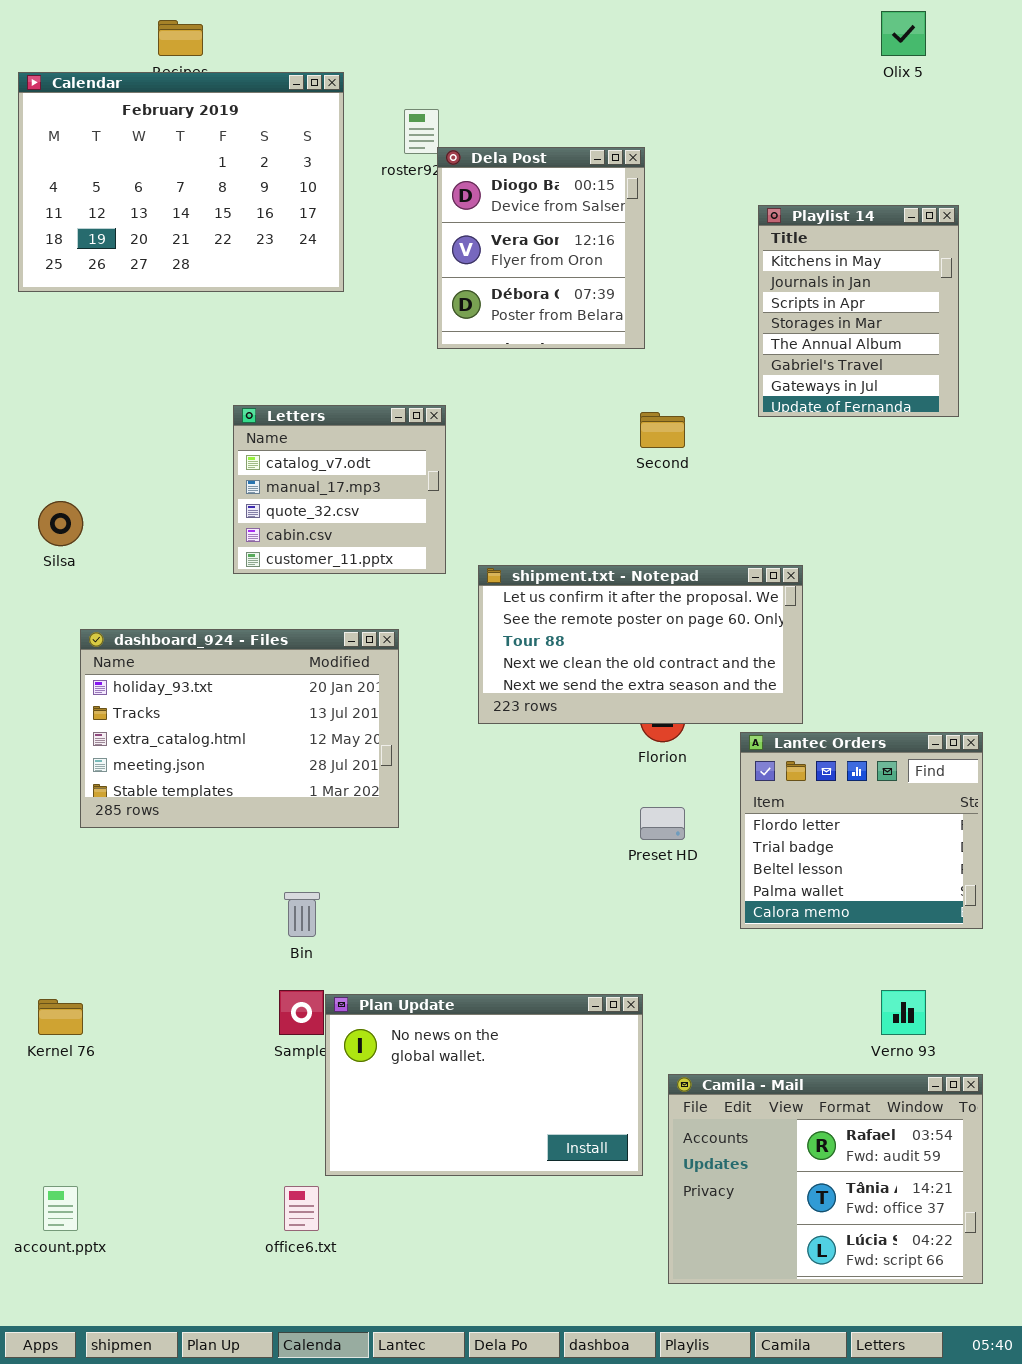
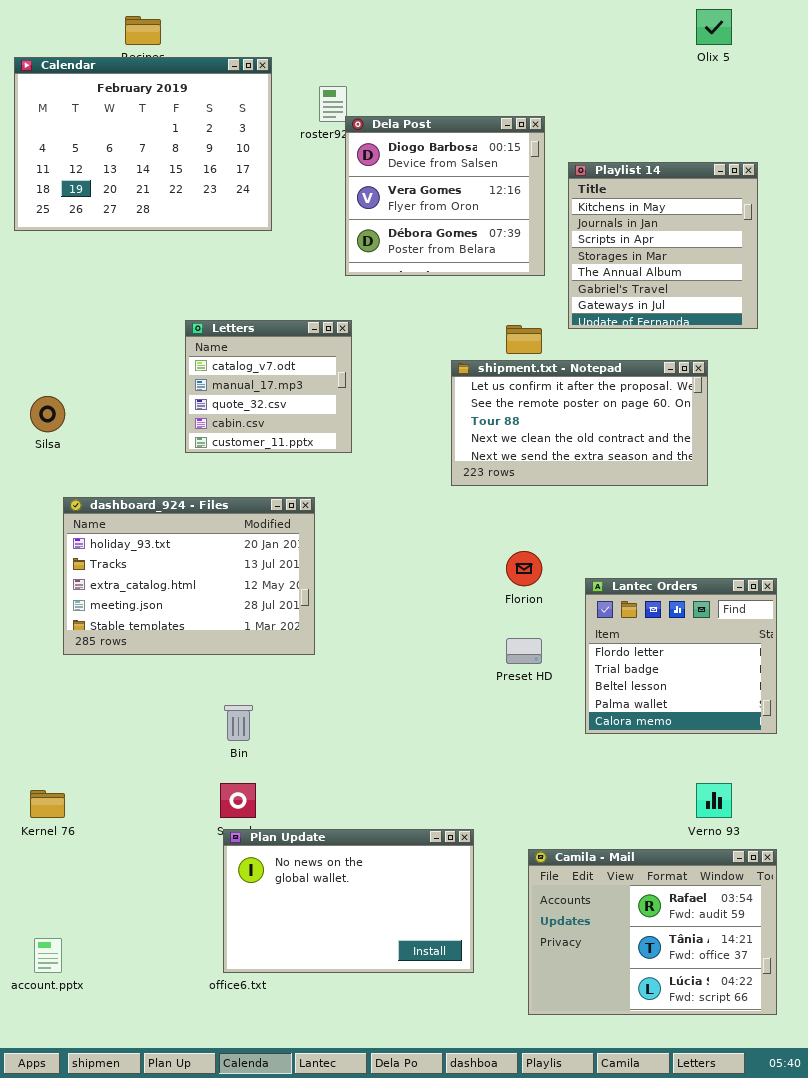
Dela Post: [437,147,645,349] -> [345,116,545,276], resized
Playlist 14: [758,205,959,417] -> [568,162,758,329], resized
shipment.txt - Notepad: [478,565,803,724] -> [451,360,708,486], moved
Plan Update: [325,994,643,1176] -> [223,829,474,973], moved

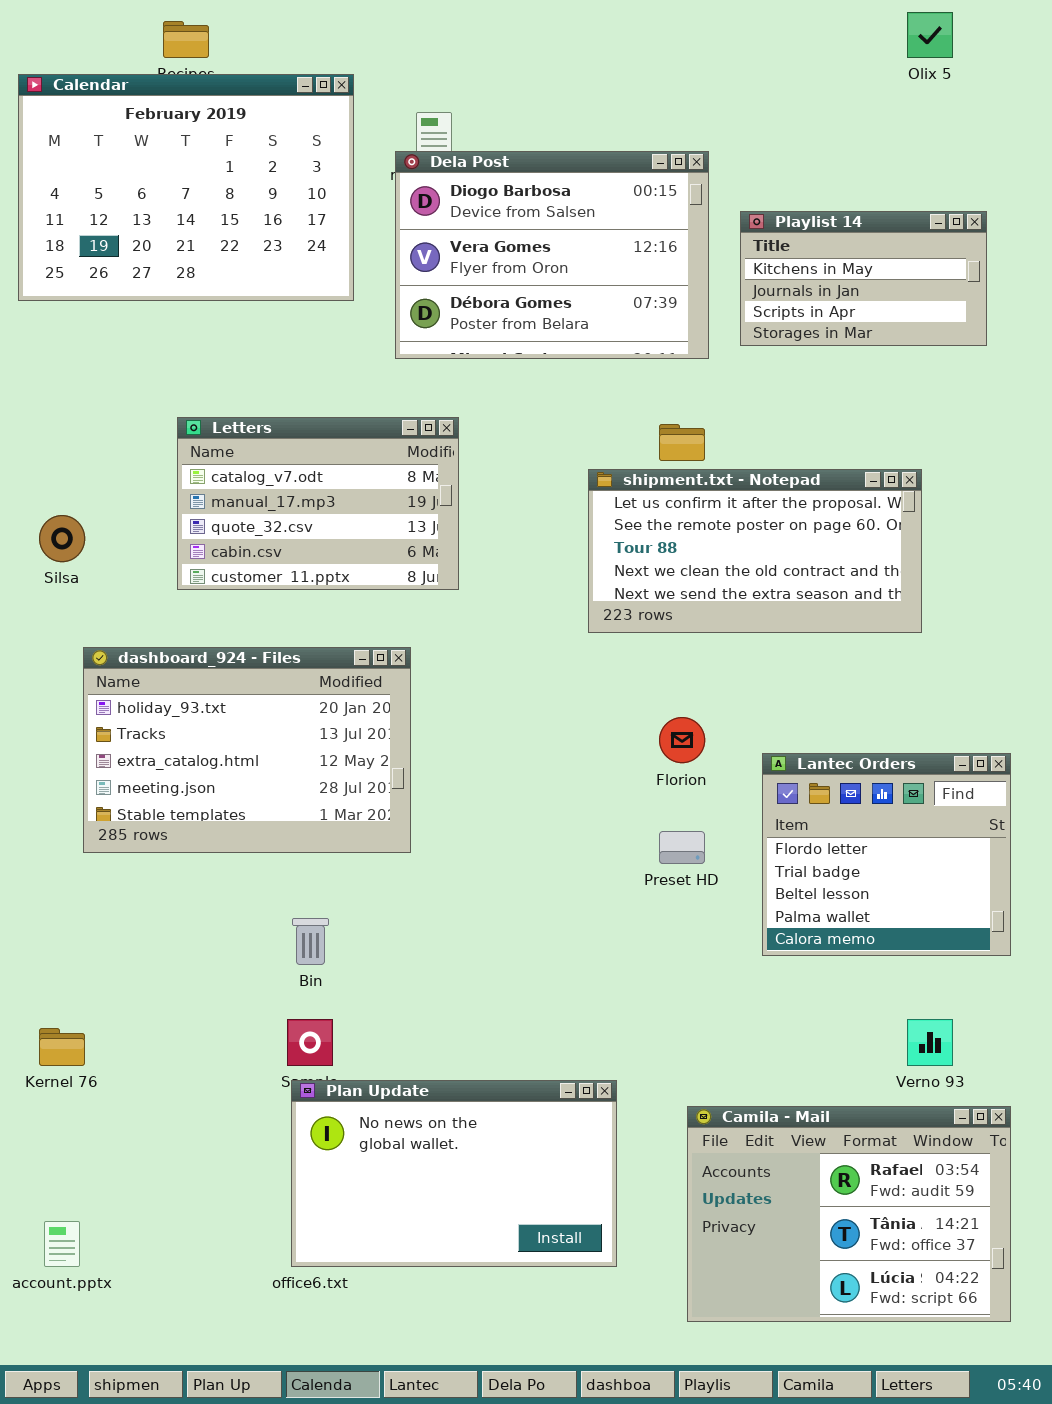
Dela Post: [345,116,545,276] -> [395,151,709,359], resized
Playlist 14: [568,162,758,329] -> [740,211,987,346], resized
Letters: [185,320,352,453] -> [177,417,459,590], resized

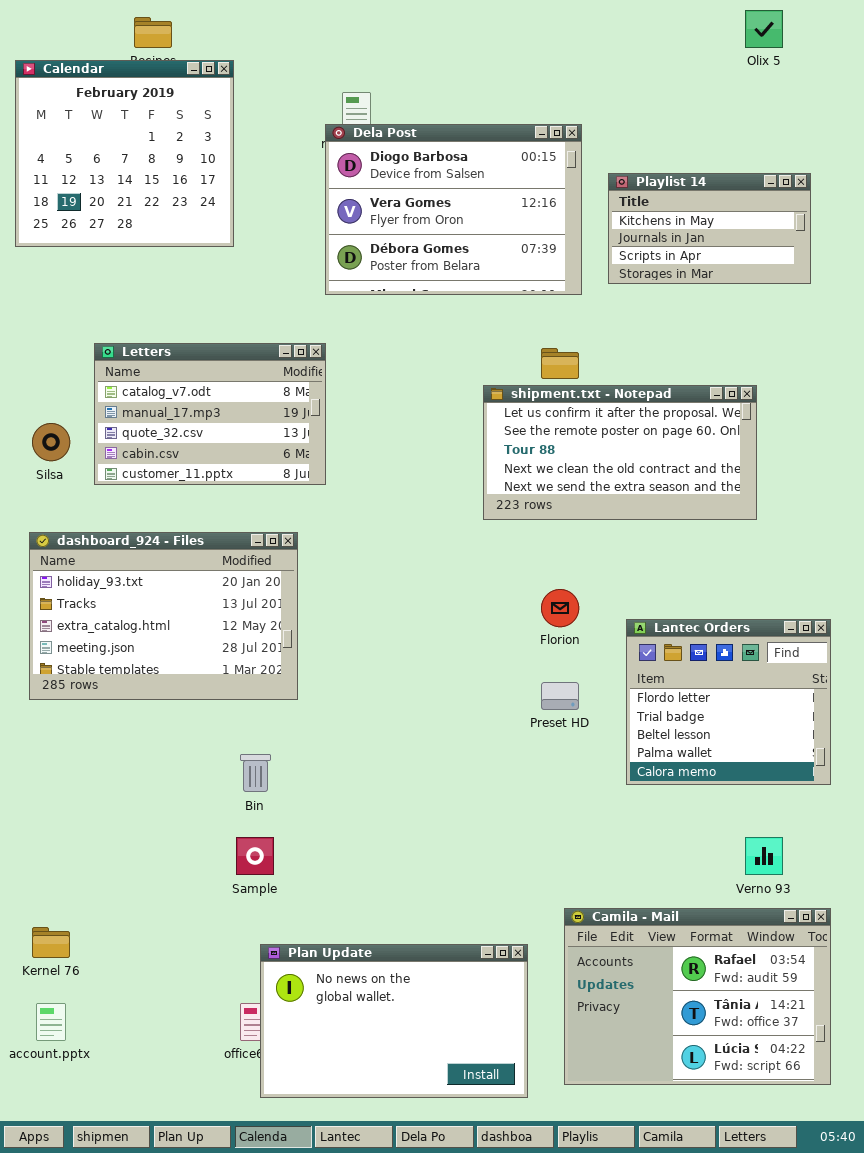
Calendar: [18,74,354,301] -> [15,60,234,247], resized
Letters: [177,417,459,590] -> [94,343,326,485], moved
dashboard_924 - Files: [83,647,411,853] -> [29,532,298,700], moved
Kernel 76: [39,1028,85,1066] -> [32,927,70,958], moved
Plan Update: [291,1080,617,1267] -> [260,944,528,1098], moved

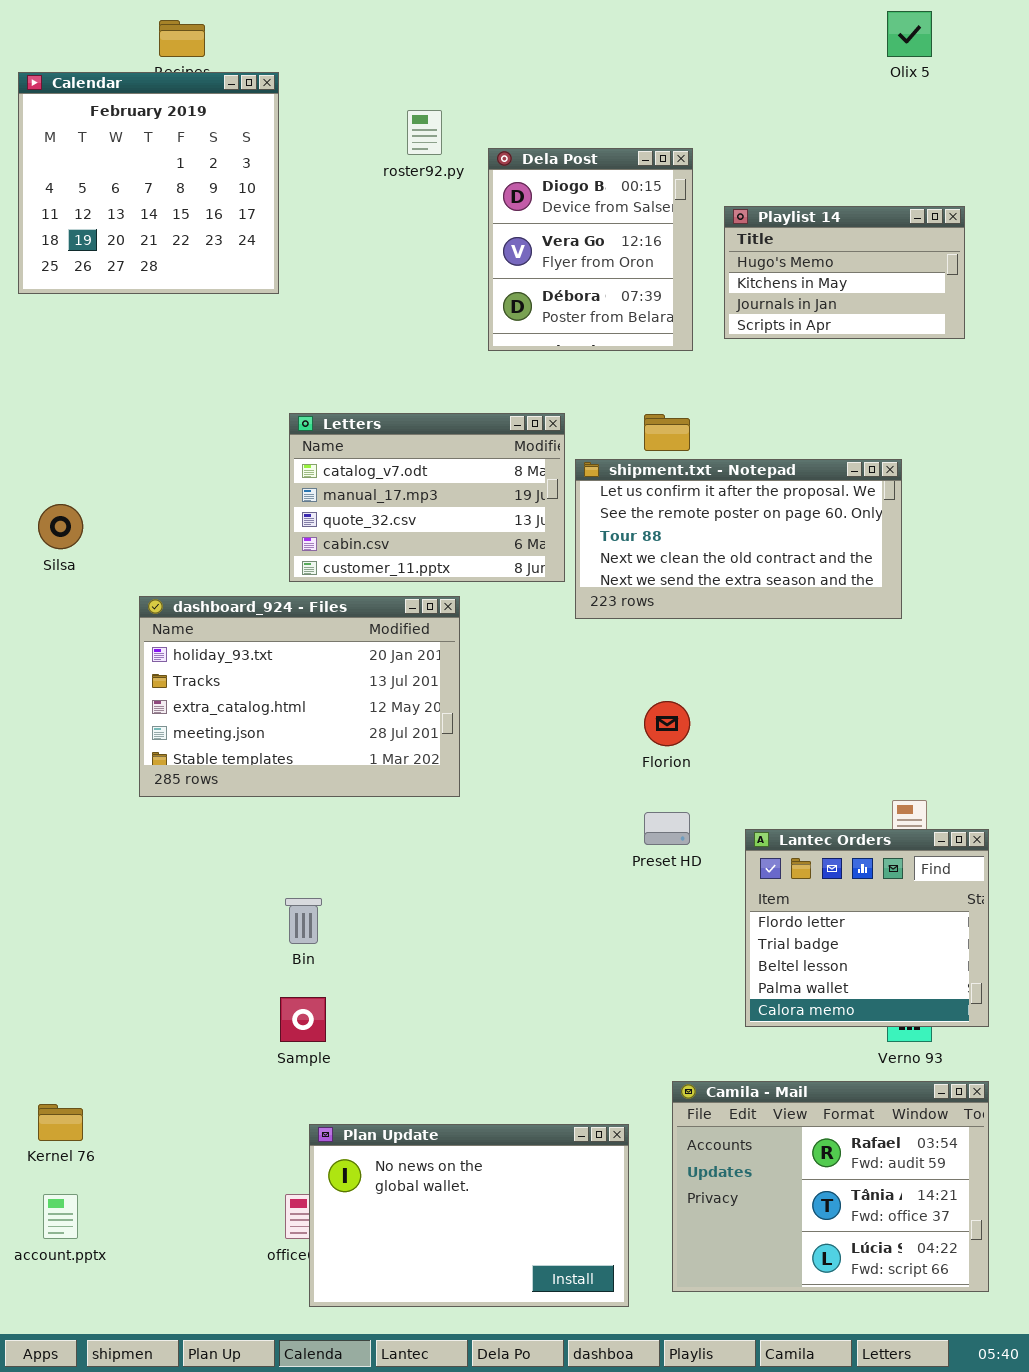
Dela Post: [325,124,582,295] -> [488,148,693,351], resized
Playlist 14: [608,173,811,284] -> [724,206,965,339], scrolled up 1 row
Letters: [94,343,326,485] -> [289,413,565,582], moved
dashboard_924 - Files: [29,532,298,700] -> [139,596,460,797], moved
Lantec Orders: [626,619,831,785] -> [745,829,989,1027], moved

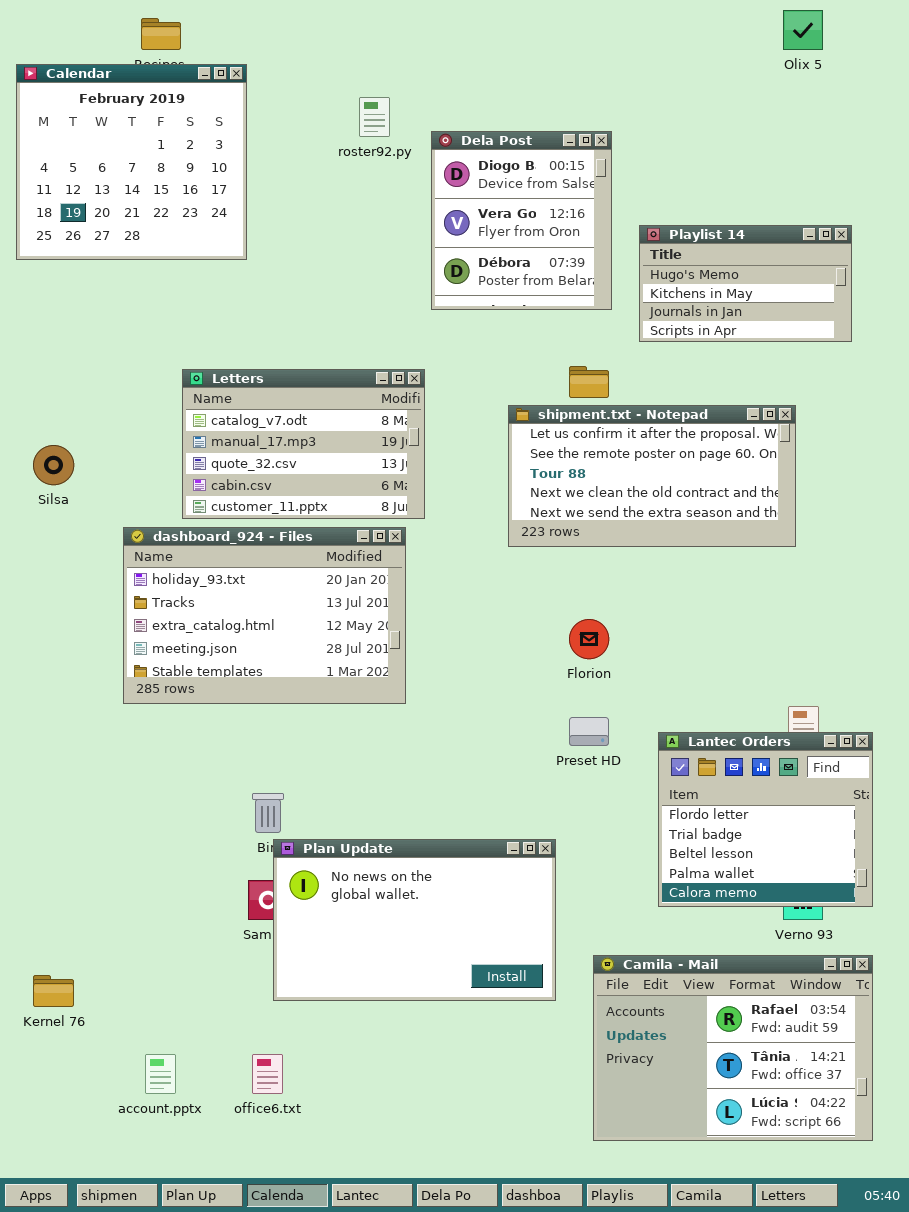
Playlist 14: [724,206,965,339] -> [639,225,852,342], moved
Letters: [289,413,565,582] -> [182,369,425,519], moved
Plan Update: [309,1124,629,1307] -> [273,839,556,1001], moved
account.pptx: [43,1194,78,1239] -> [145,1054,176,1094], moved

